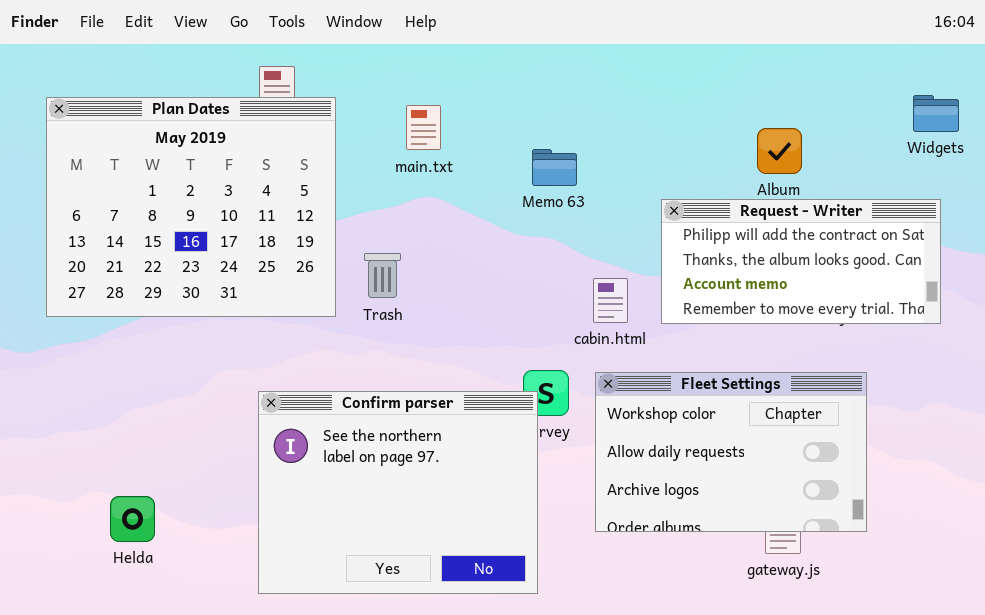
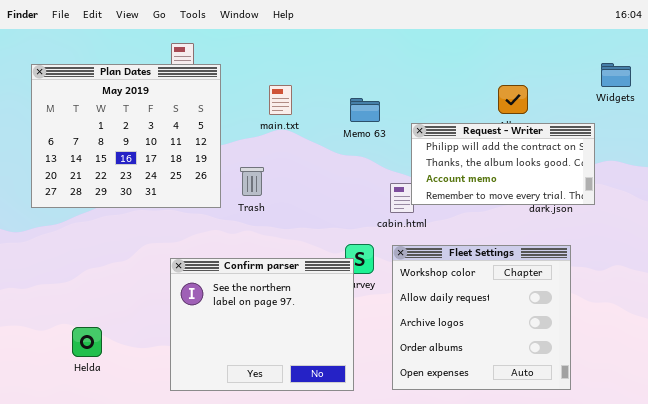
main.txt: [406,105,441,150] -> [269,85,292,115], moved
Request - Writer: [661,199,941,324] -> [411,123,595,205], moved
Fleet Settings: [595,372,867,532] -> [392,245,571,390], resized

